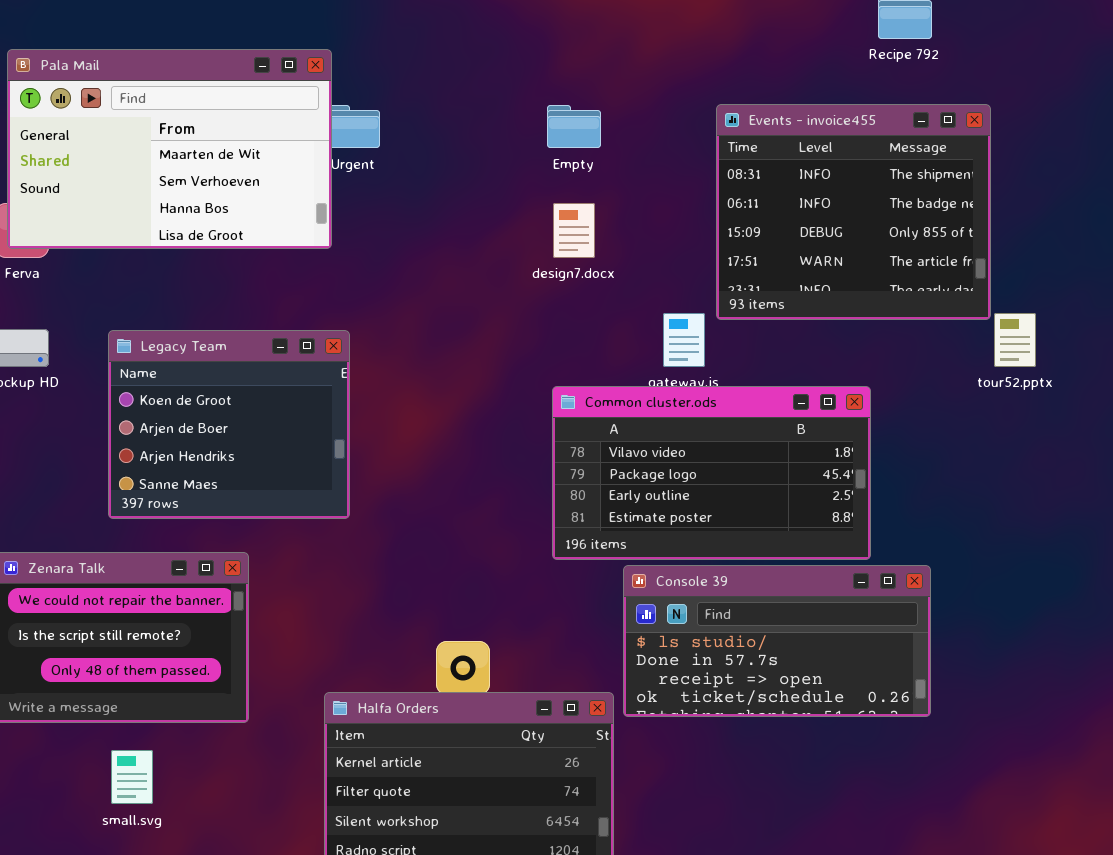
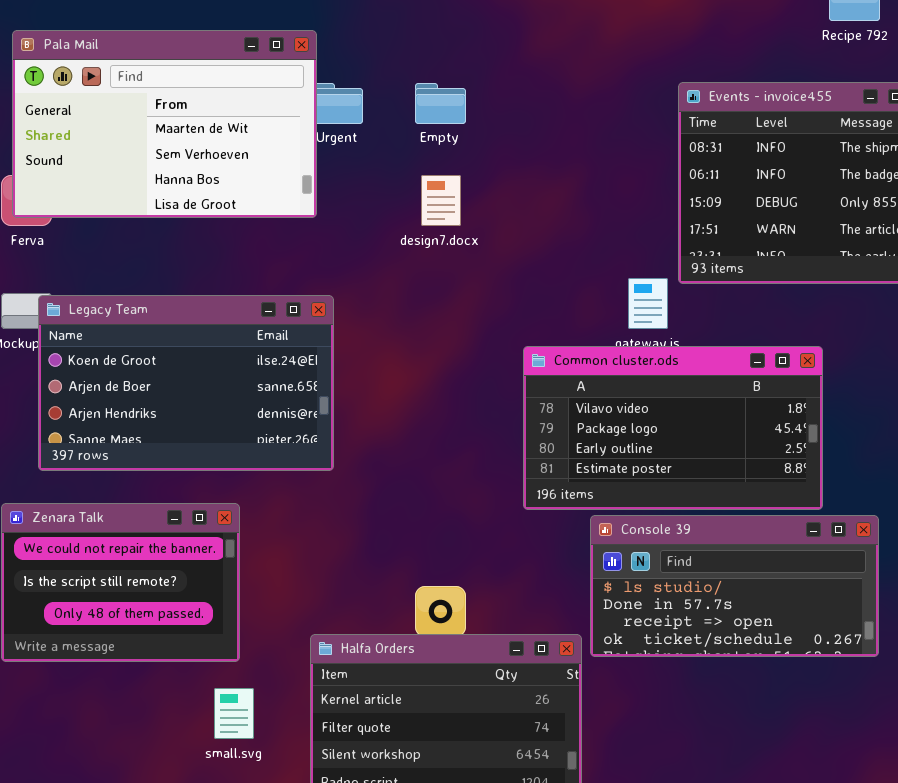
Empty: [547,105,601,148] -> [415,83,466,124], moved
design7.docx: [553,203,595,258] -> [421,175,461,226], moved
Legacy Team: [108,330,350,519] -> [38,295,334,471], resized
small.svg: [111,750,153,804] -> [214,688,254,739], moved

